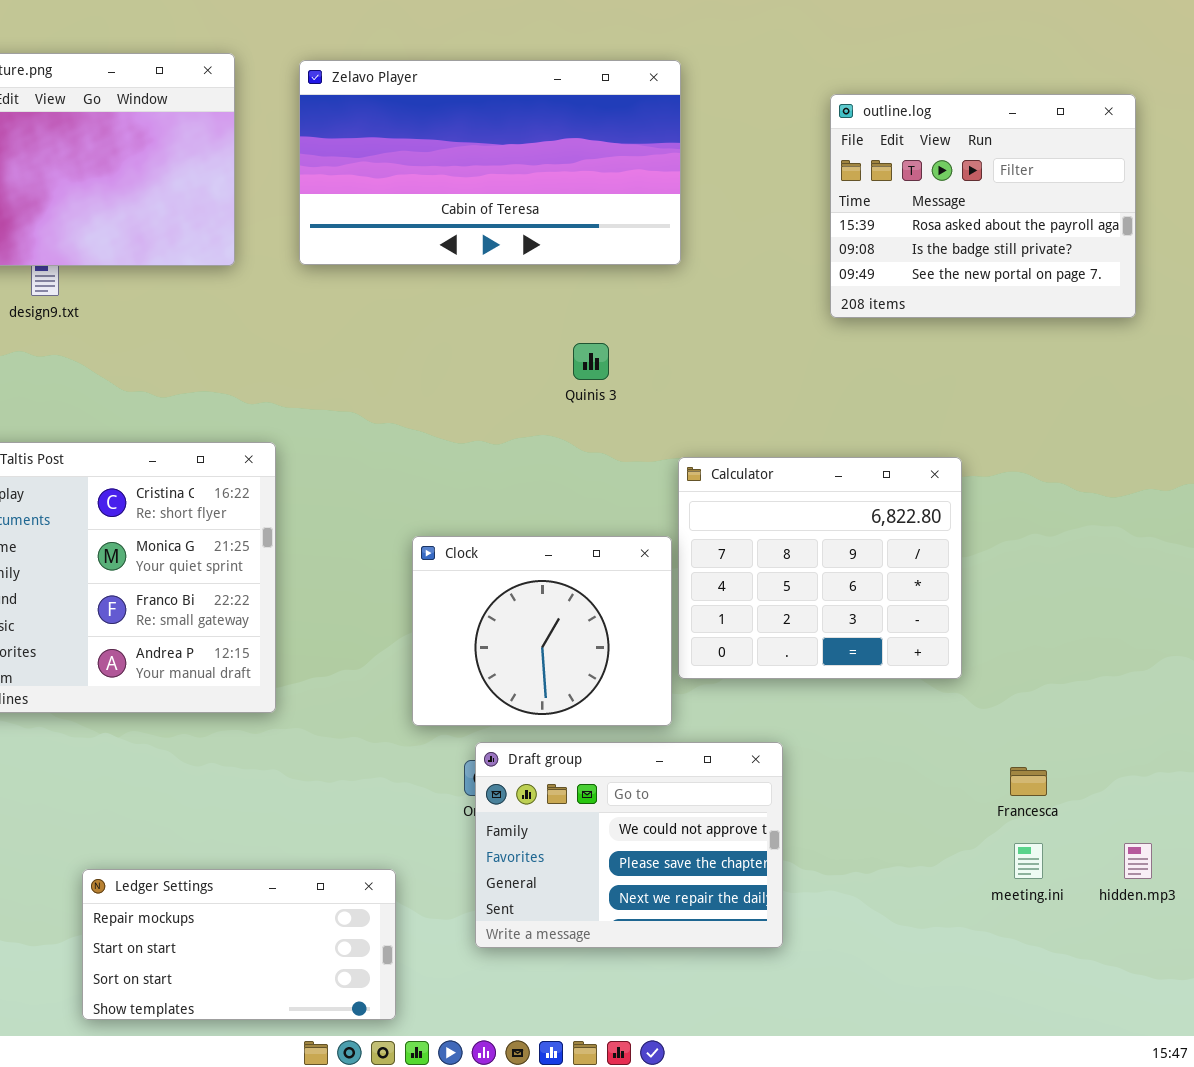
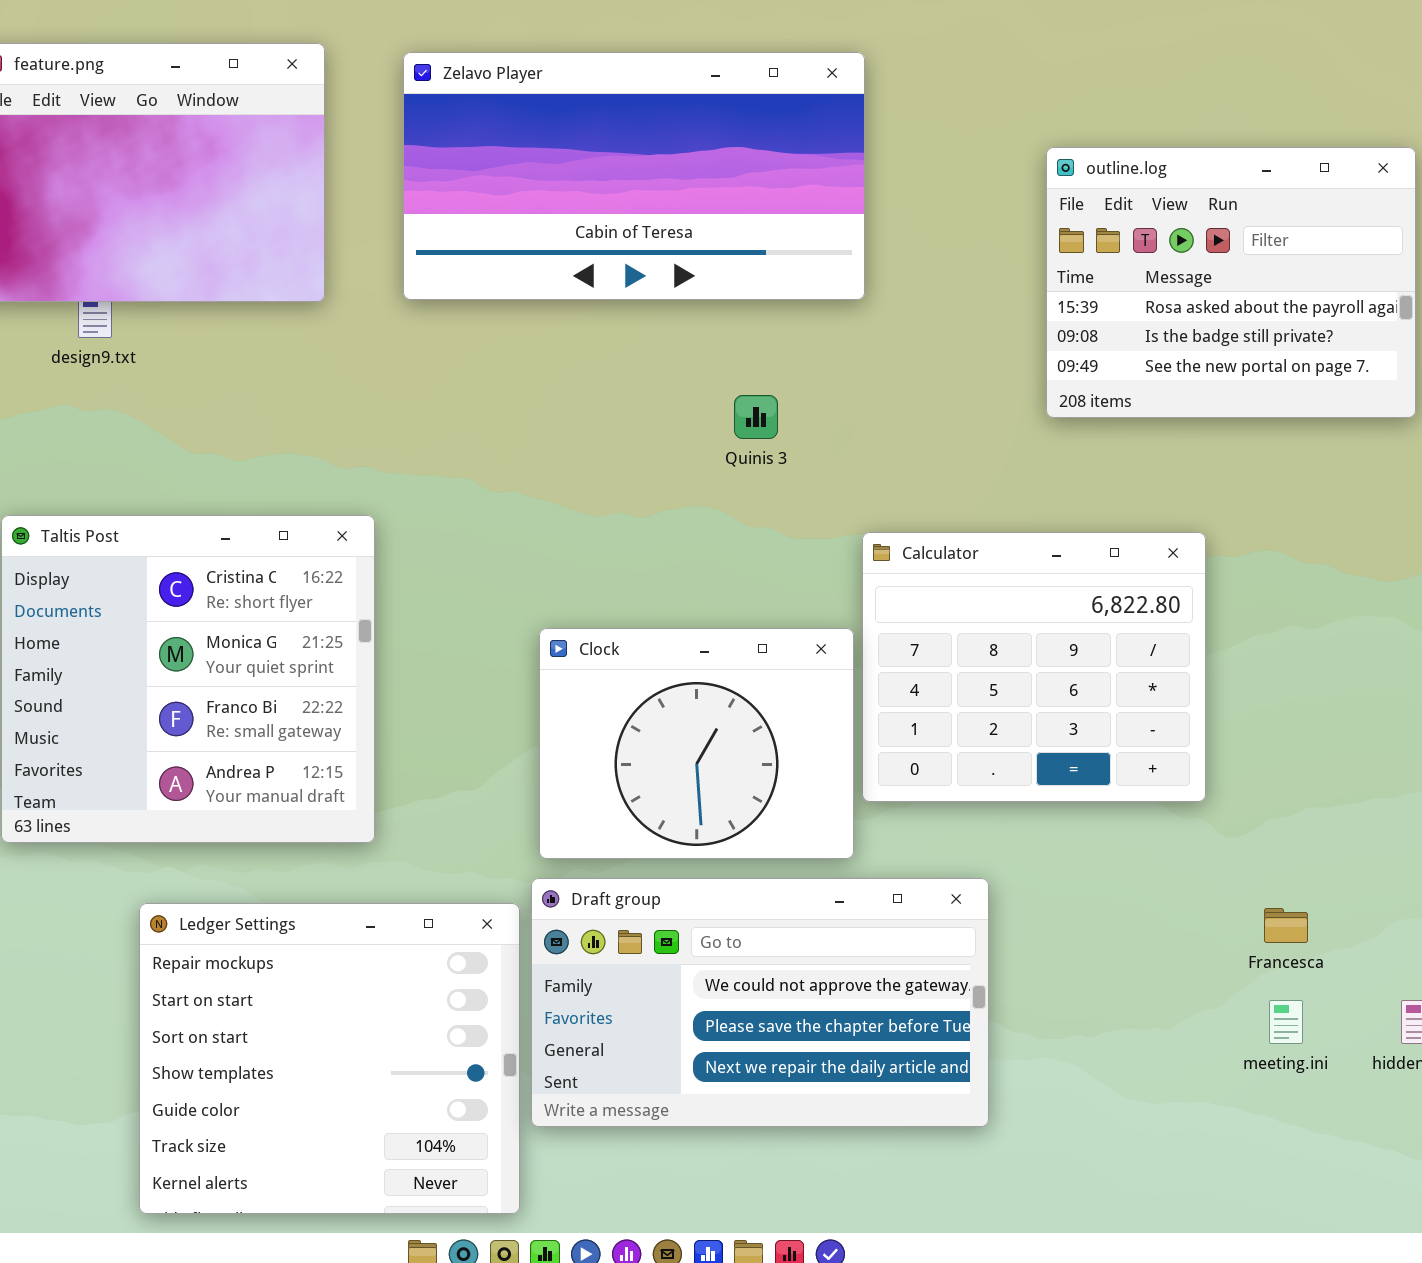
outline.log: [830,94,1136,318] -> [1046,147,1416,418], moved
Draft group: [475,742,783,948] -> [531,878,989,1127], resized
Ledger Settings: [82,869,396,1020] -> [139,903,520,1214], resized

